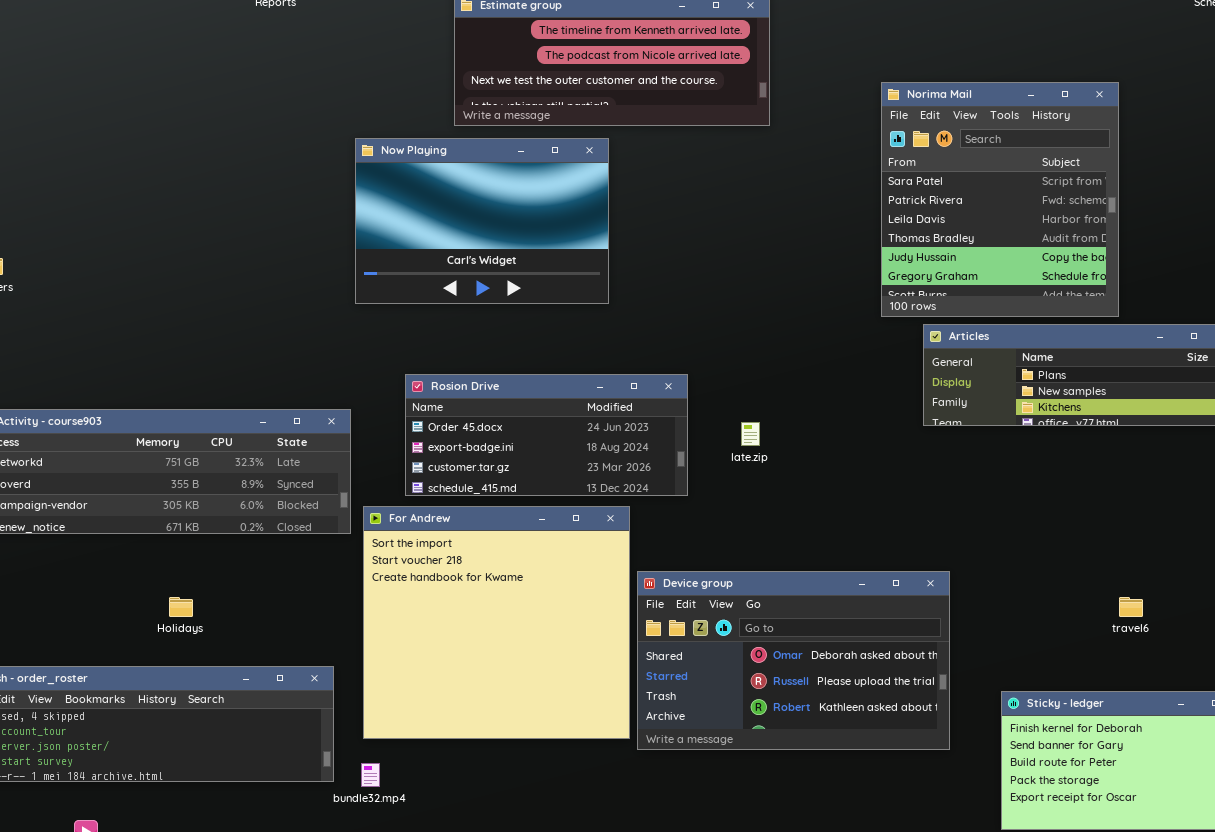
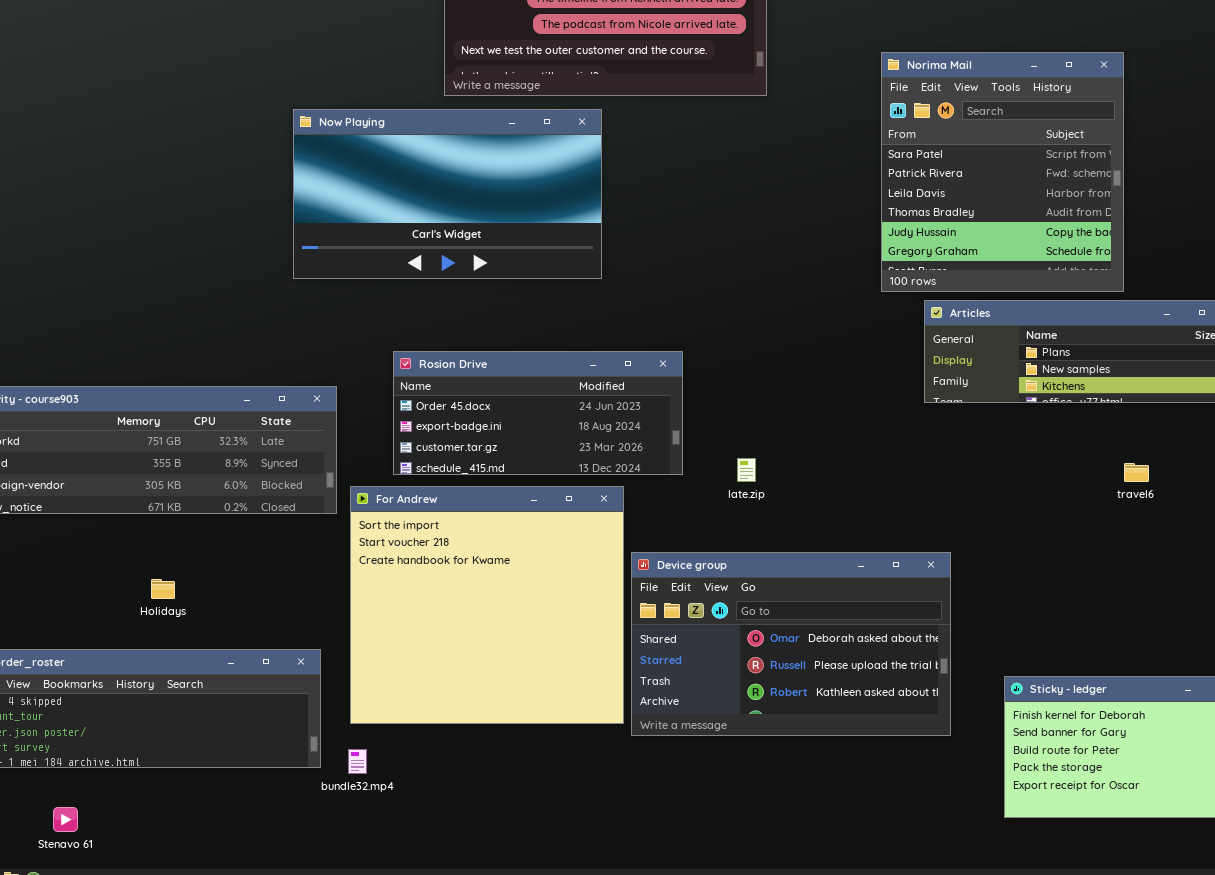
Now Playing: [355,138,609,304] -> [293,109,602,279], resized
late.zip: [741,422,760,446] -> [737,458,756,482], moved
travel6: [1119,597,1143,617] -> [1124,463,1149,482], moved

